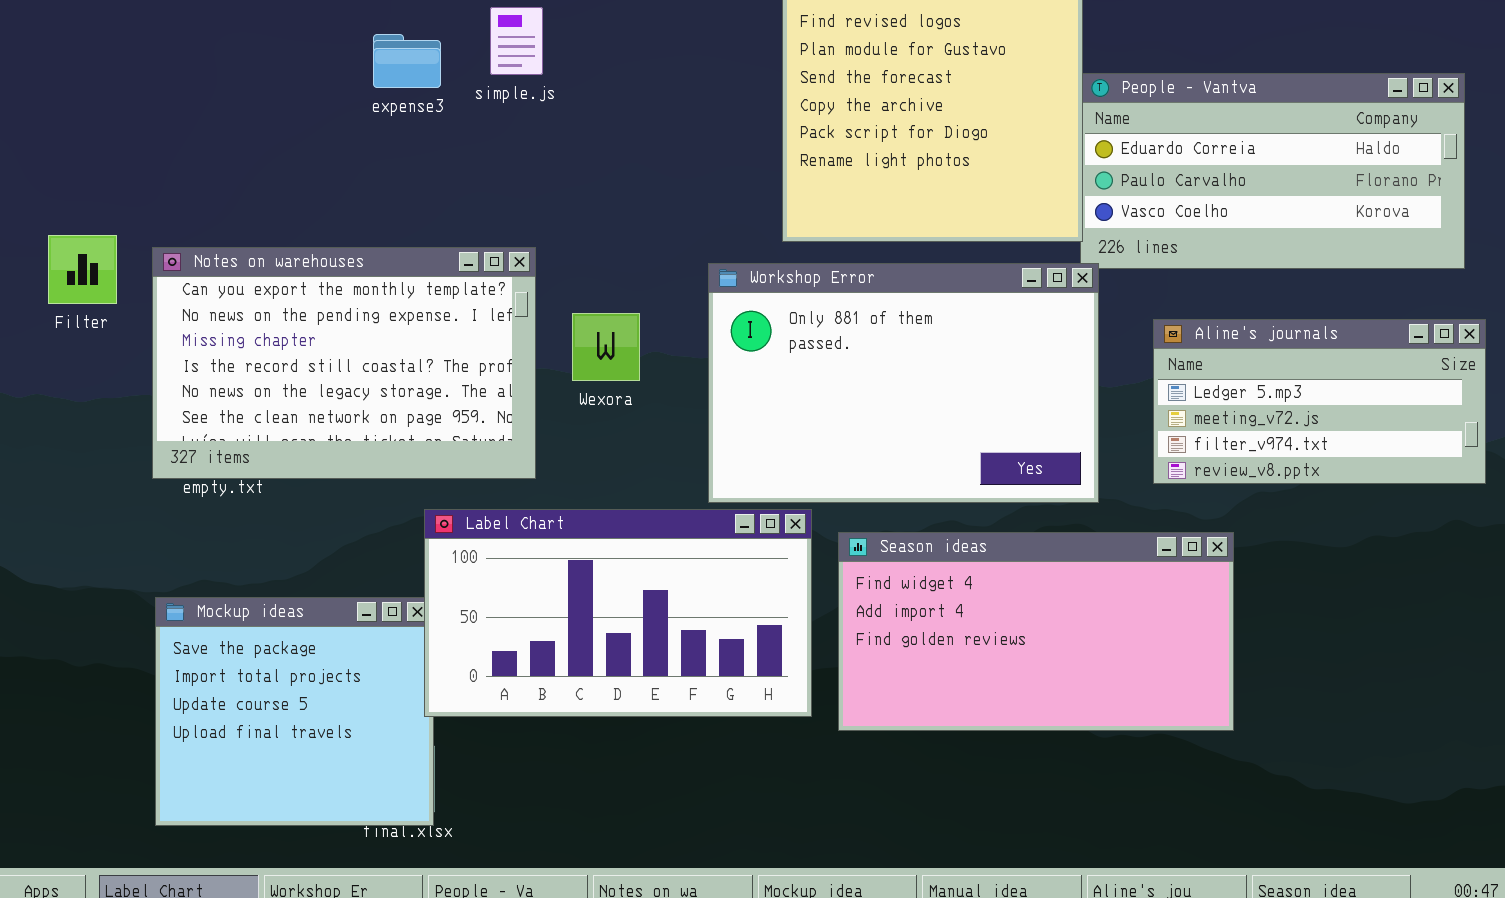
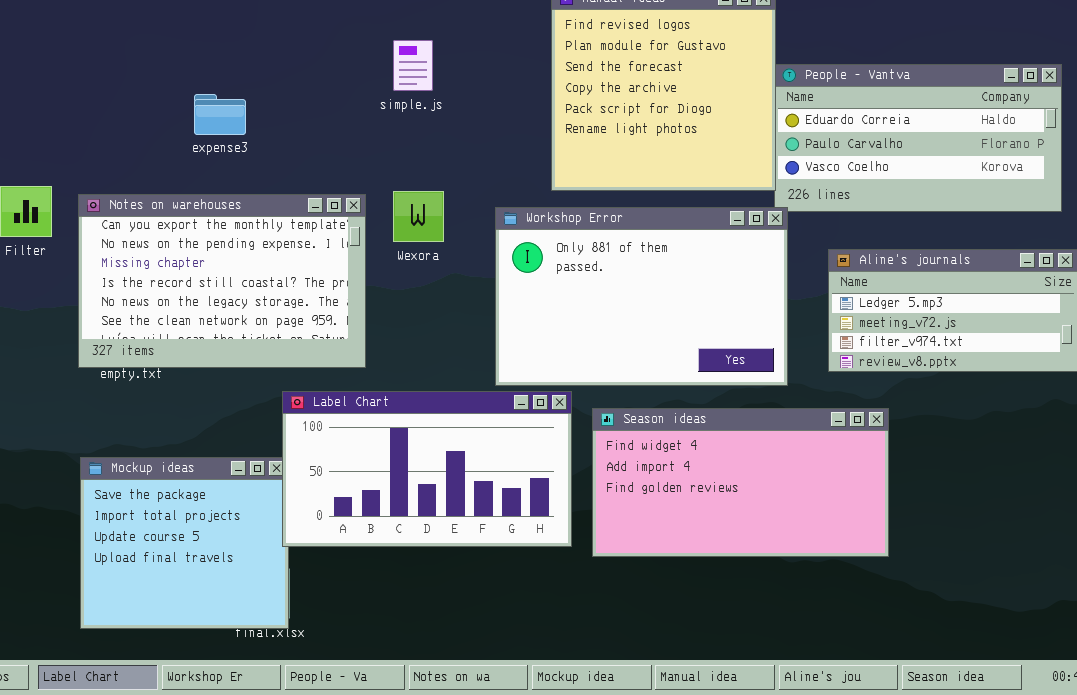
simple.js: [490,7,543,75] -> [393,40,433,91], moved
expense3: [373,34,441,88] -> [194,94,246,135], moved
Wexora: [572,313,640,381] -> [393,191,444,242], moved

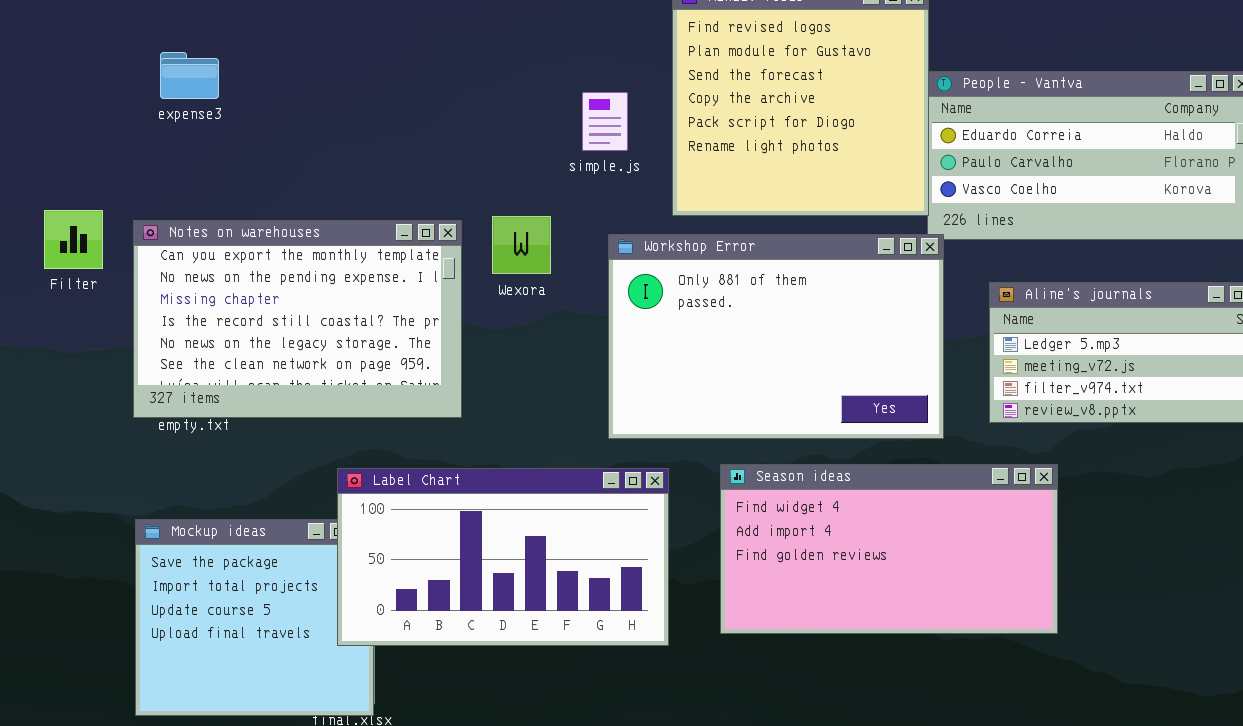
simple.js: [393,40,433,91] -> [582,92,628,151], moved
expense3: [194,94,246,135] -> [160,52,219,99], moved
Label Chart: [282,391,572,547] -> [337,468,669,646], moved

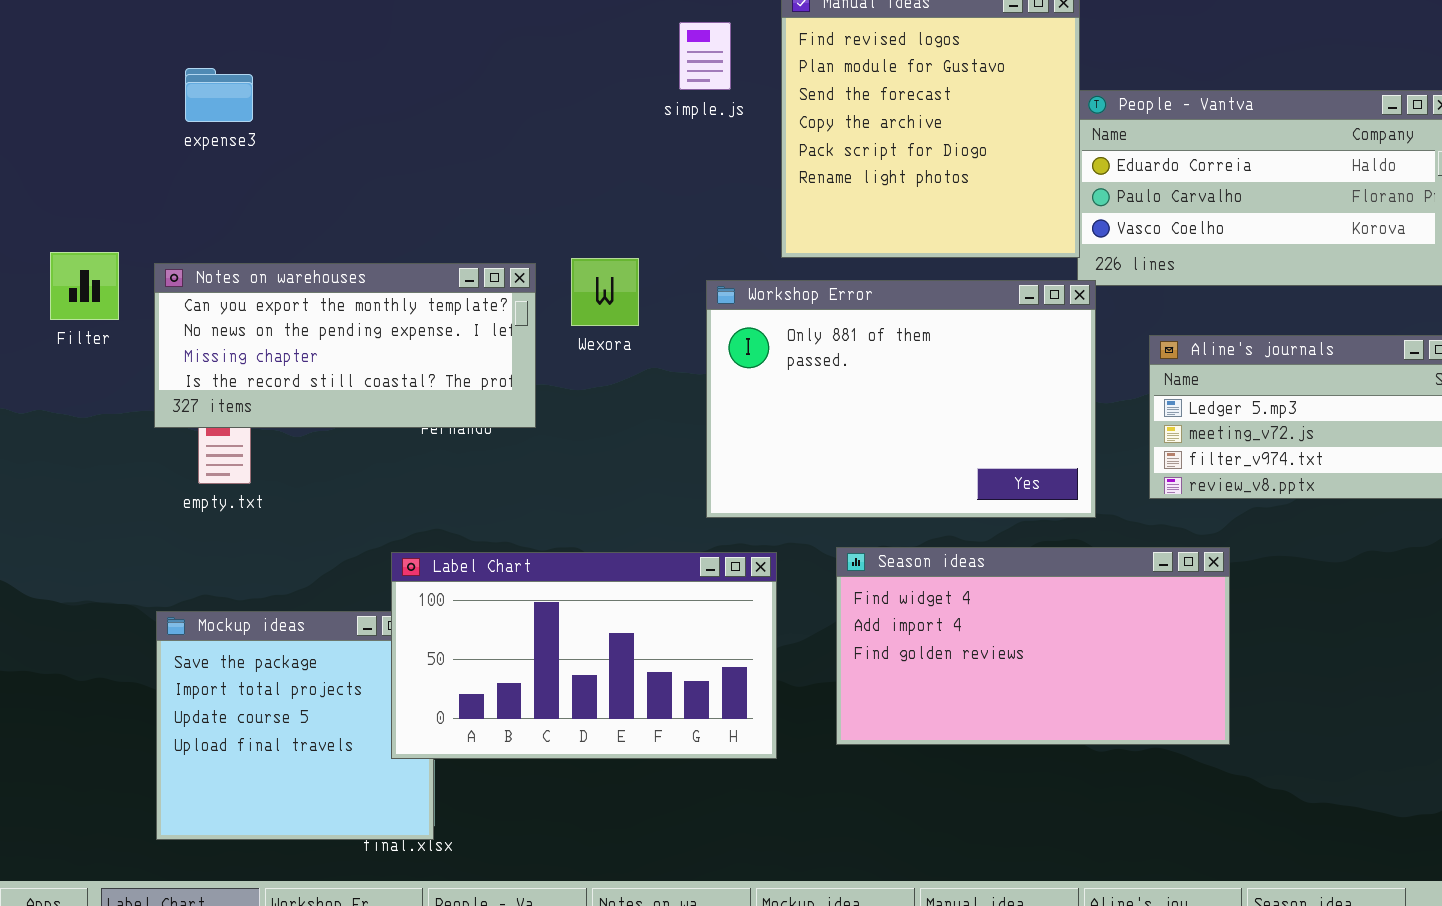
simple.js: [582,92,628,151] -> [679,22,731,90], moved
Notes on warehouses: [133,220,462,418] -> [154,263,536,428], resized

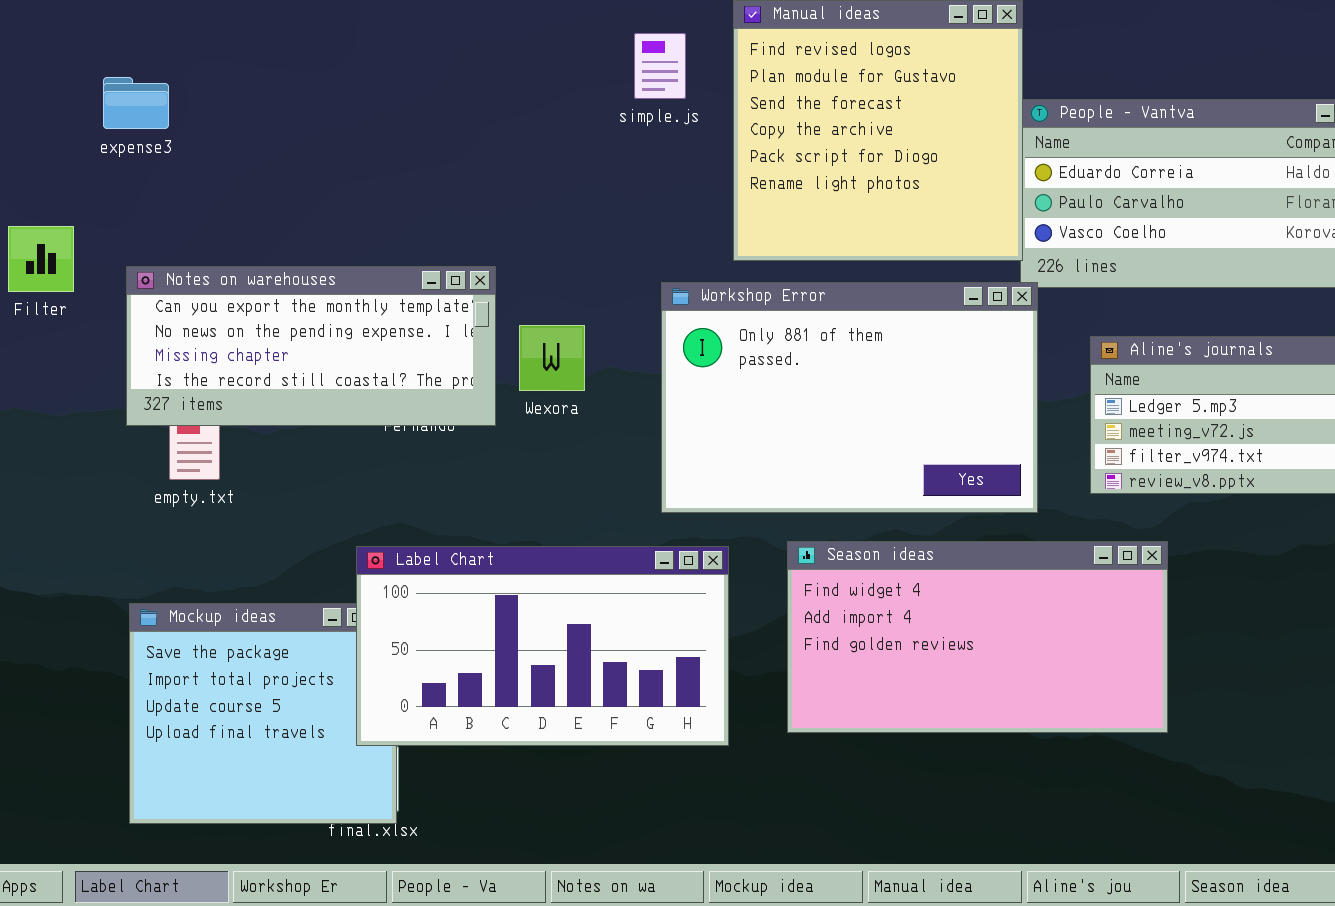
expense3: [185,68,253,122] -> [103,77,169,129], moved
Filter: [50,252,119,320] -> [8,226,74,292], moved
Wexora: [571,258,639,326] -> [519,325,585,391], moved

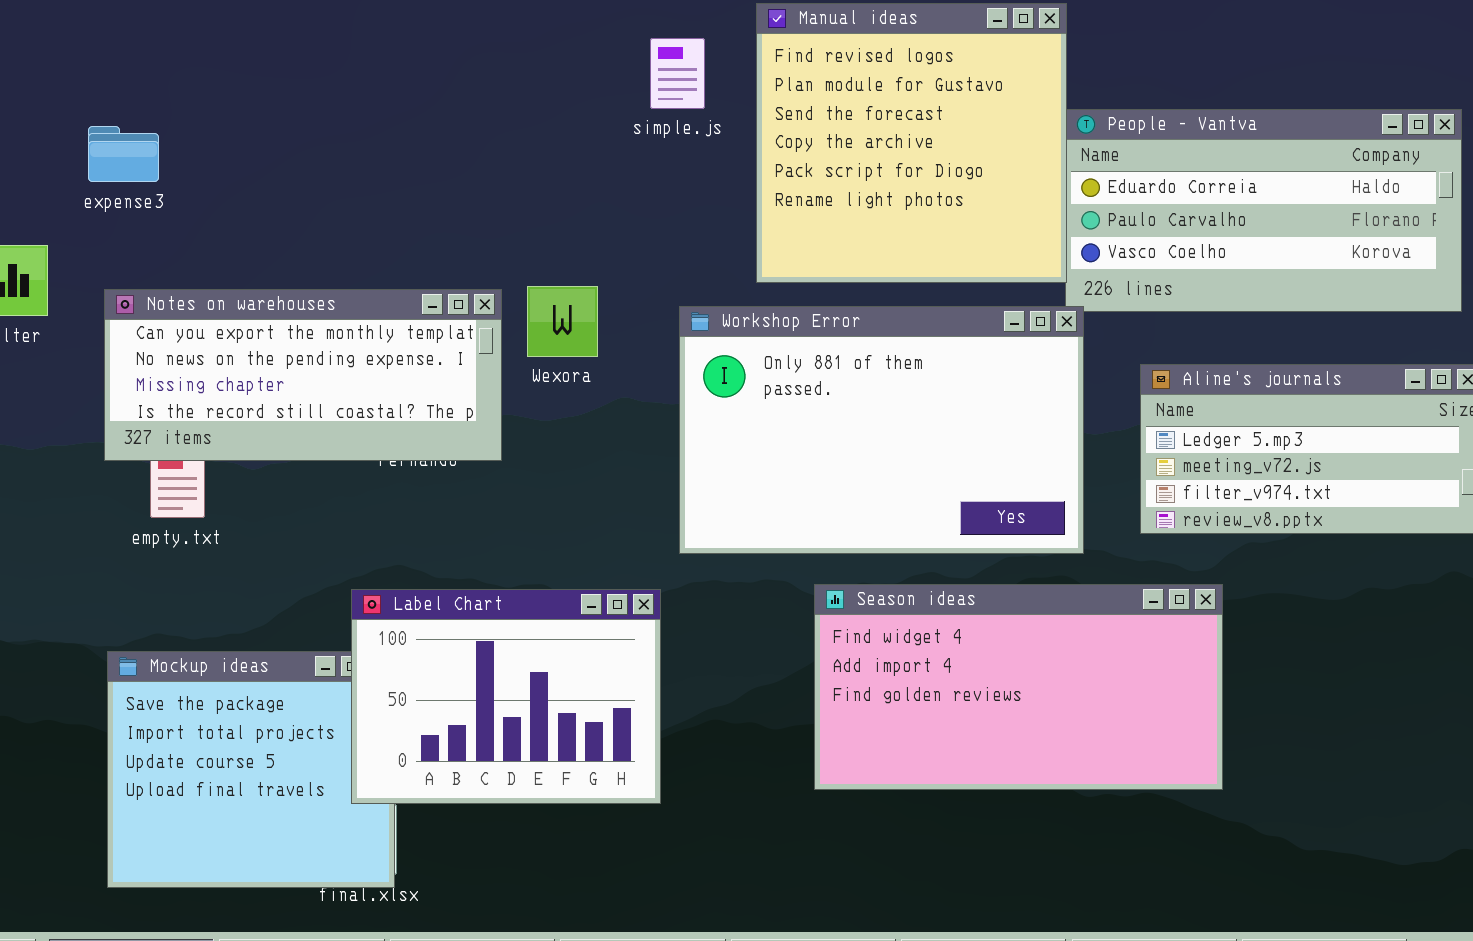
expense3: [103,77,169,129] -> [88,126,159,182], moved
Wexora: [519,325,585,391] -> [527,286,598,357], moved
Label Chart: [356,546,729,746] -> [351,589,661,804], resized

